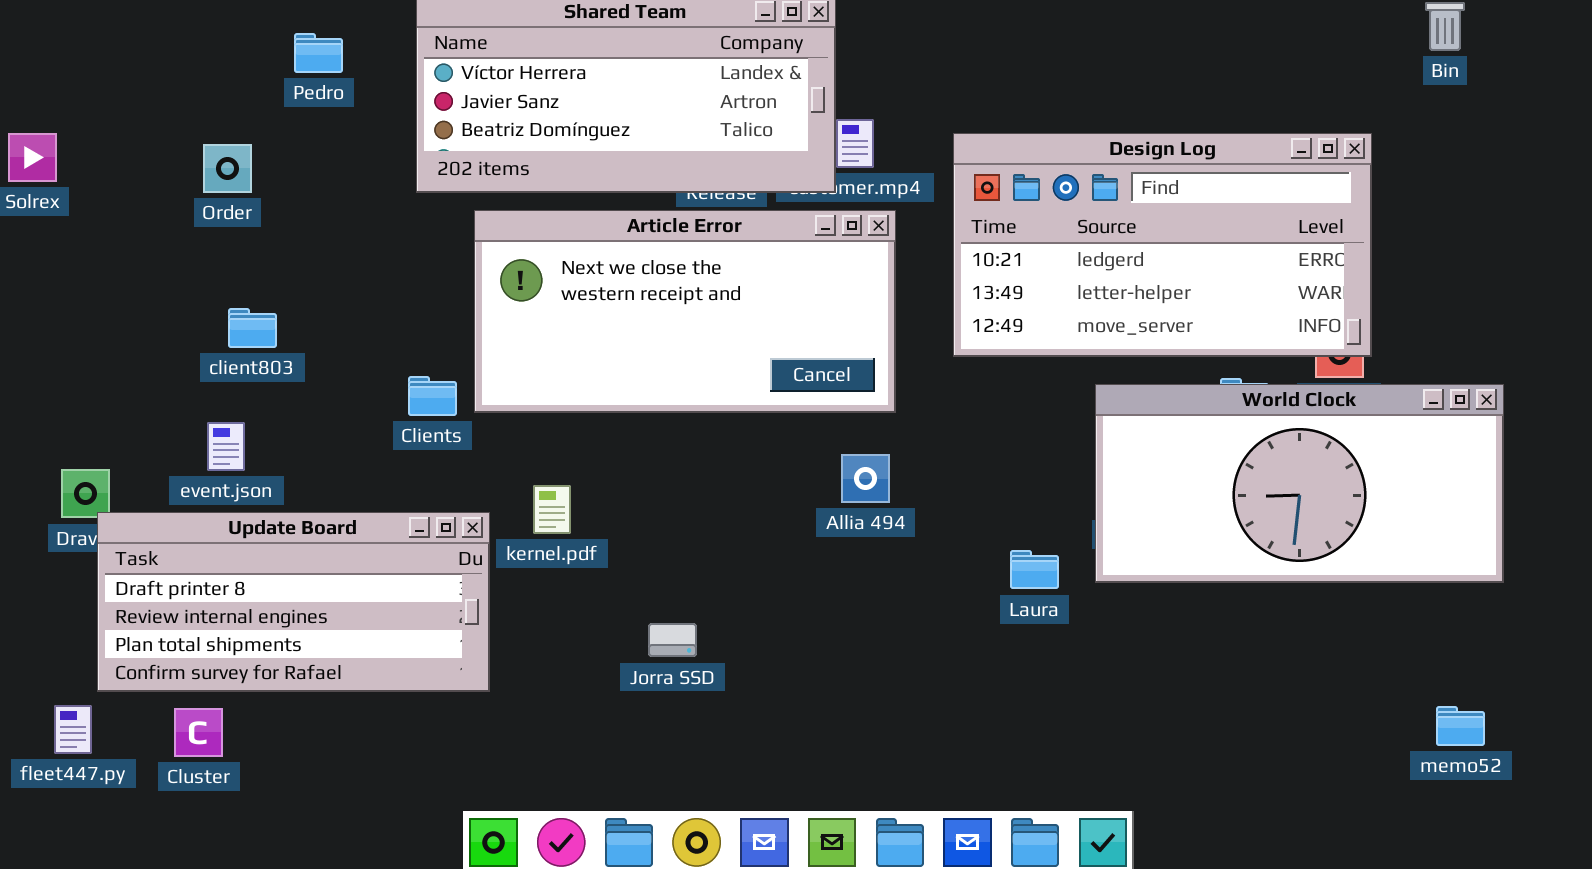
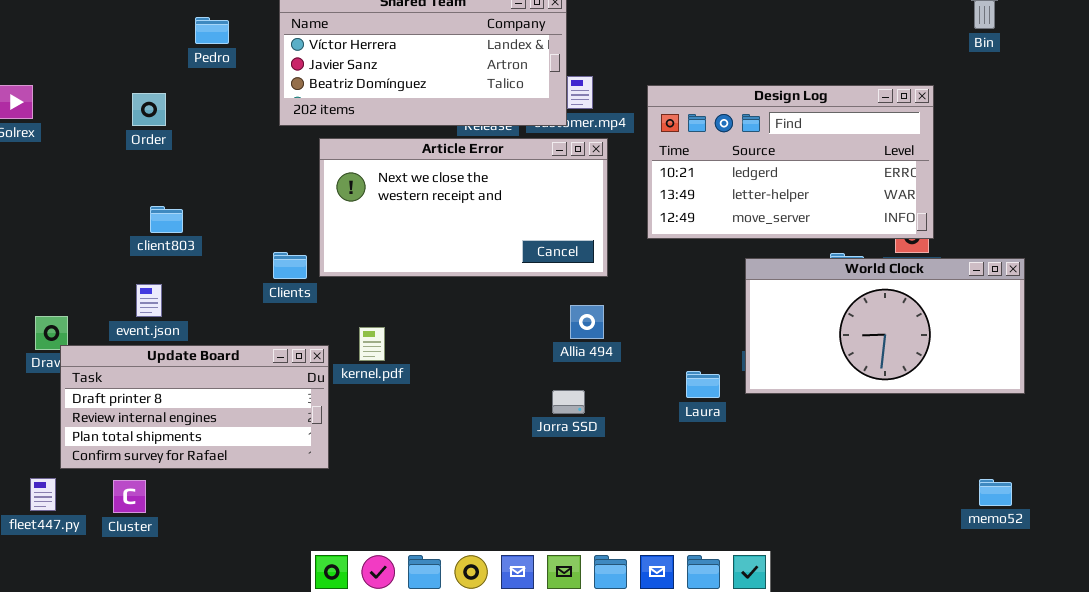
Jorra SSD: [648,623,697,657] -> [552,390,585,414], moved

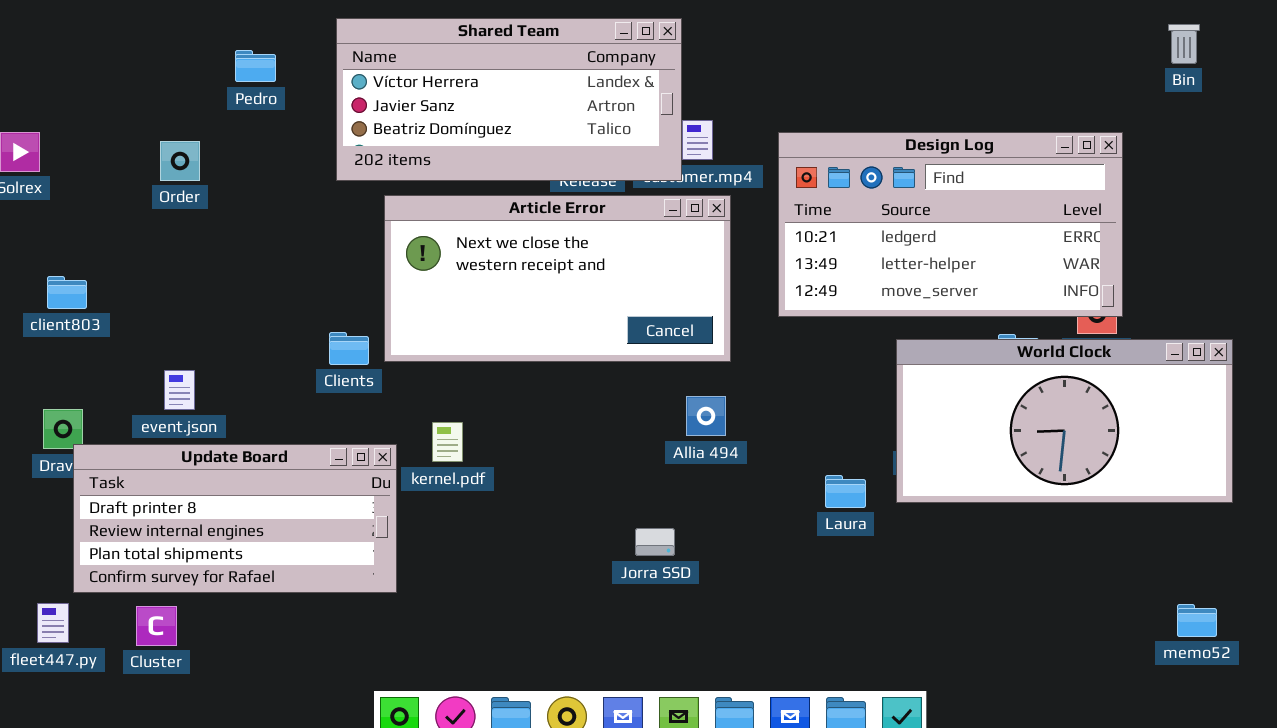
client803: [150,206,183,233] -> [47,276,87,309], moved
Jorra SSD: [552,390,585,414] -> [635,528,675,556], moved

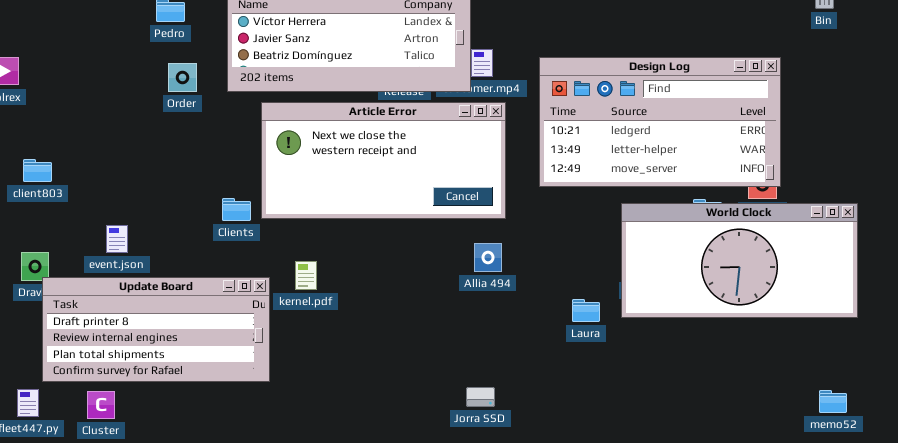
Order: [160,141,200,181] -> [168,63,197,92], moved
Jorra SSD: [635,528,675,556] -> [466,387,495,407], moved

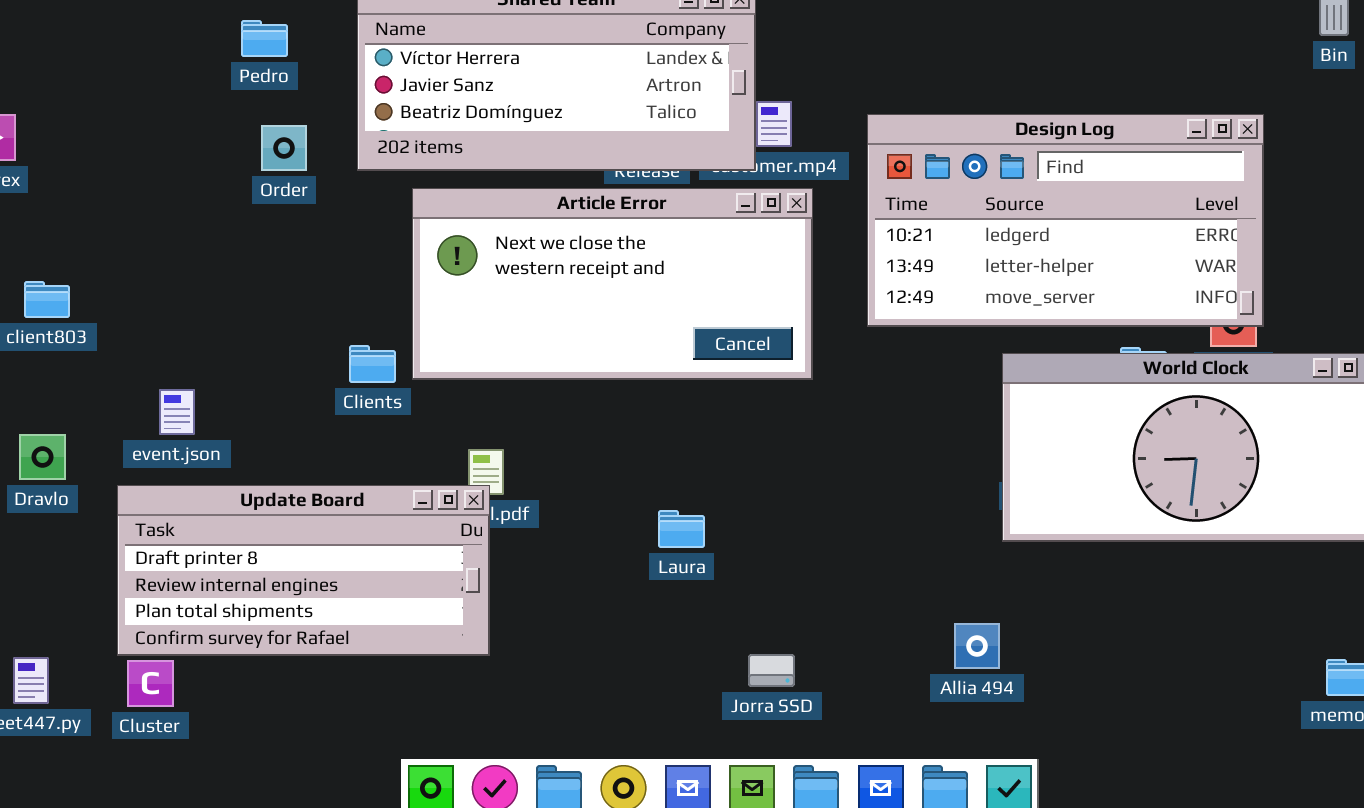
Allia 494: [474,243,502,272] -> [954,623,1000,669], moved
Update Board: [42,277,270,382] -> [117,485,490,656], moved
Laura: [572,299,600,322] -> [658,510,705,548], moved

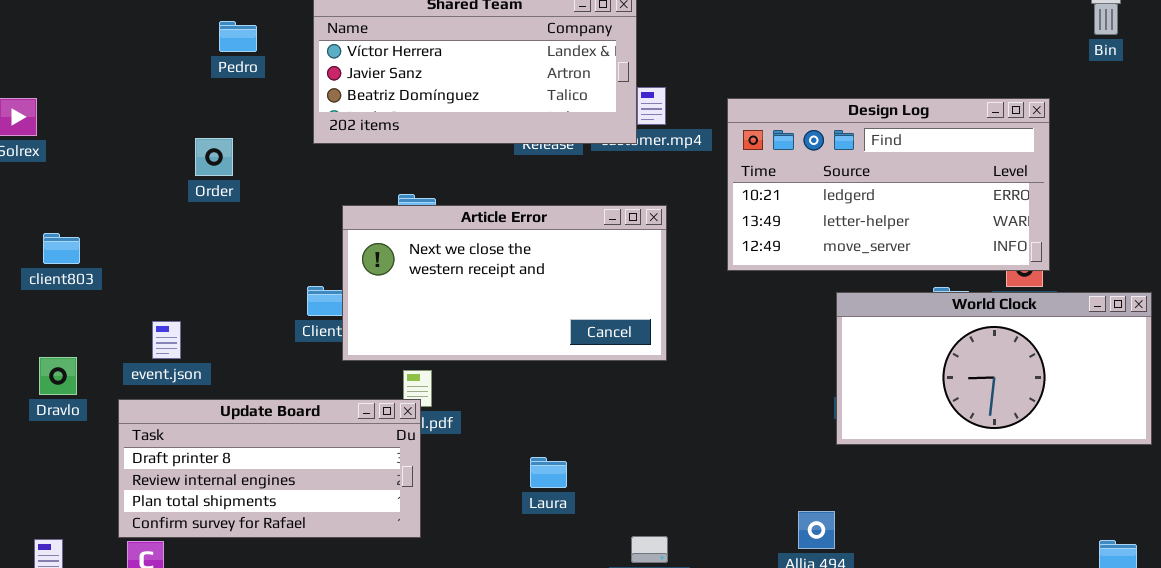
Order: [261,125,307,171] -> [195,138,233,176], moved
Article Error: [412,188,813,380] -> [342,205,667,361], moved
Laura: [658,510,705,548] -> [530,457,567,488], moved

